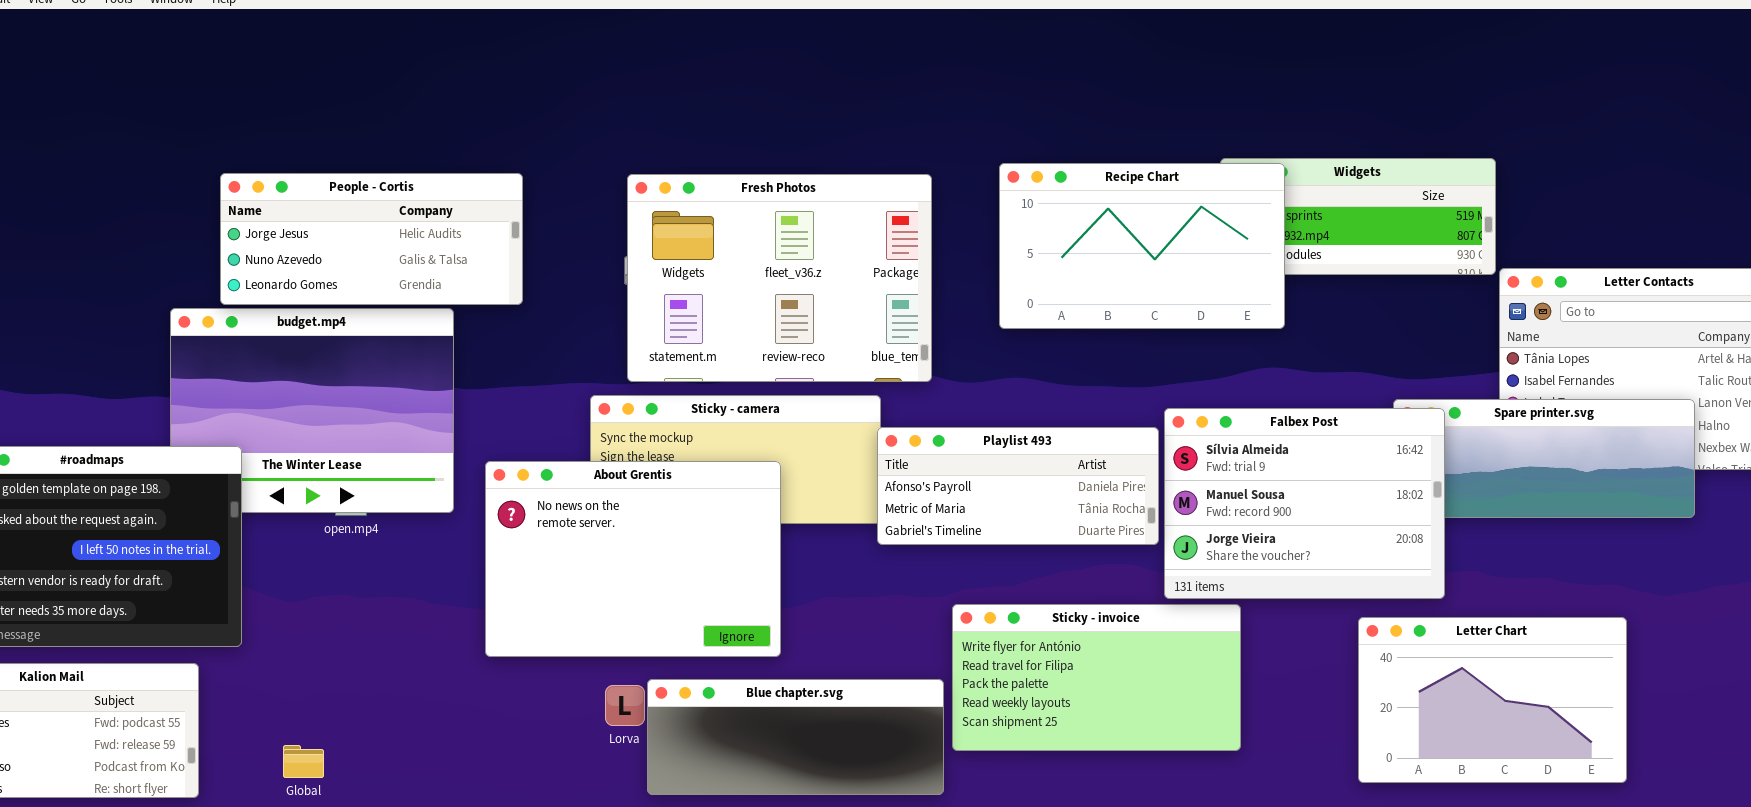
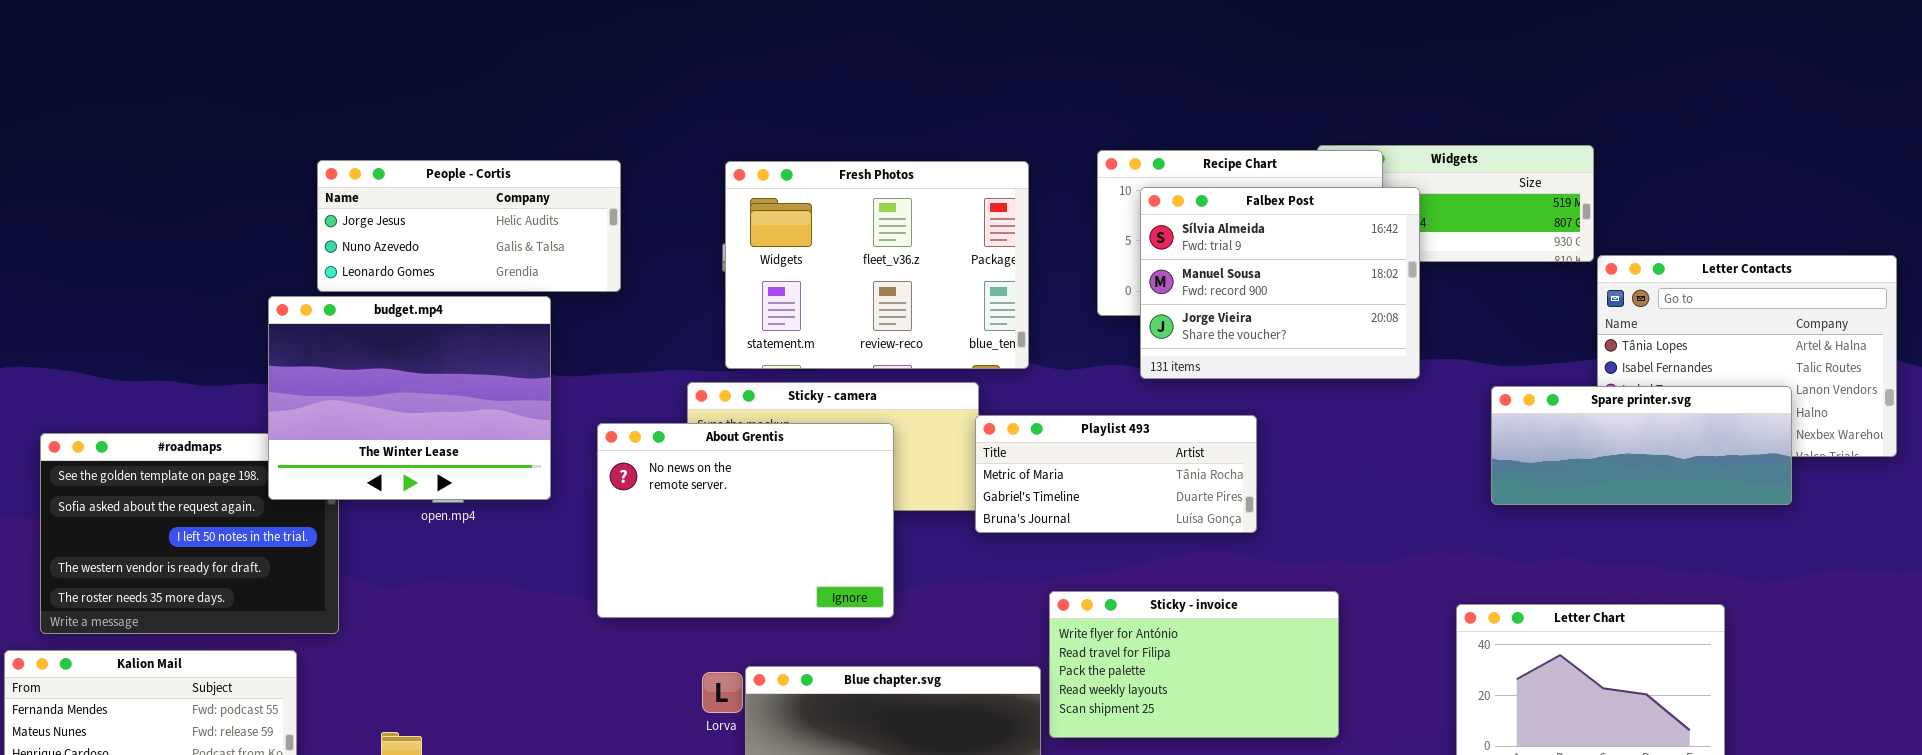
budget.mp4: [170,308,454,513] -> [268,296,551,500], raised
Falbex Post: [1164,408,1445,599] -> [1140,187,1420,379], moved
Playlist 493: [877,427,1159,545] -> [975,415,1257,533], scrolled down 1 row
About Grentis: [485,461,781,657] -> [597,423,894,618], moved

